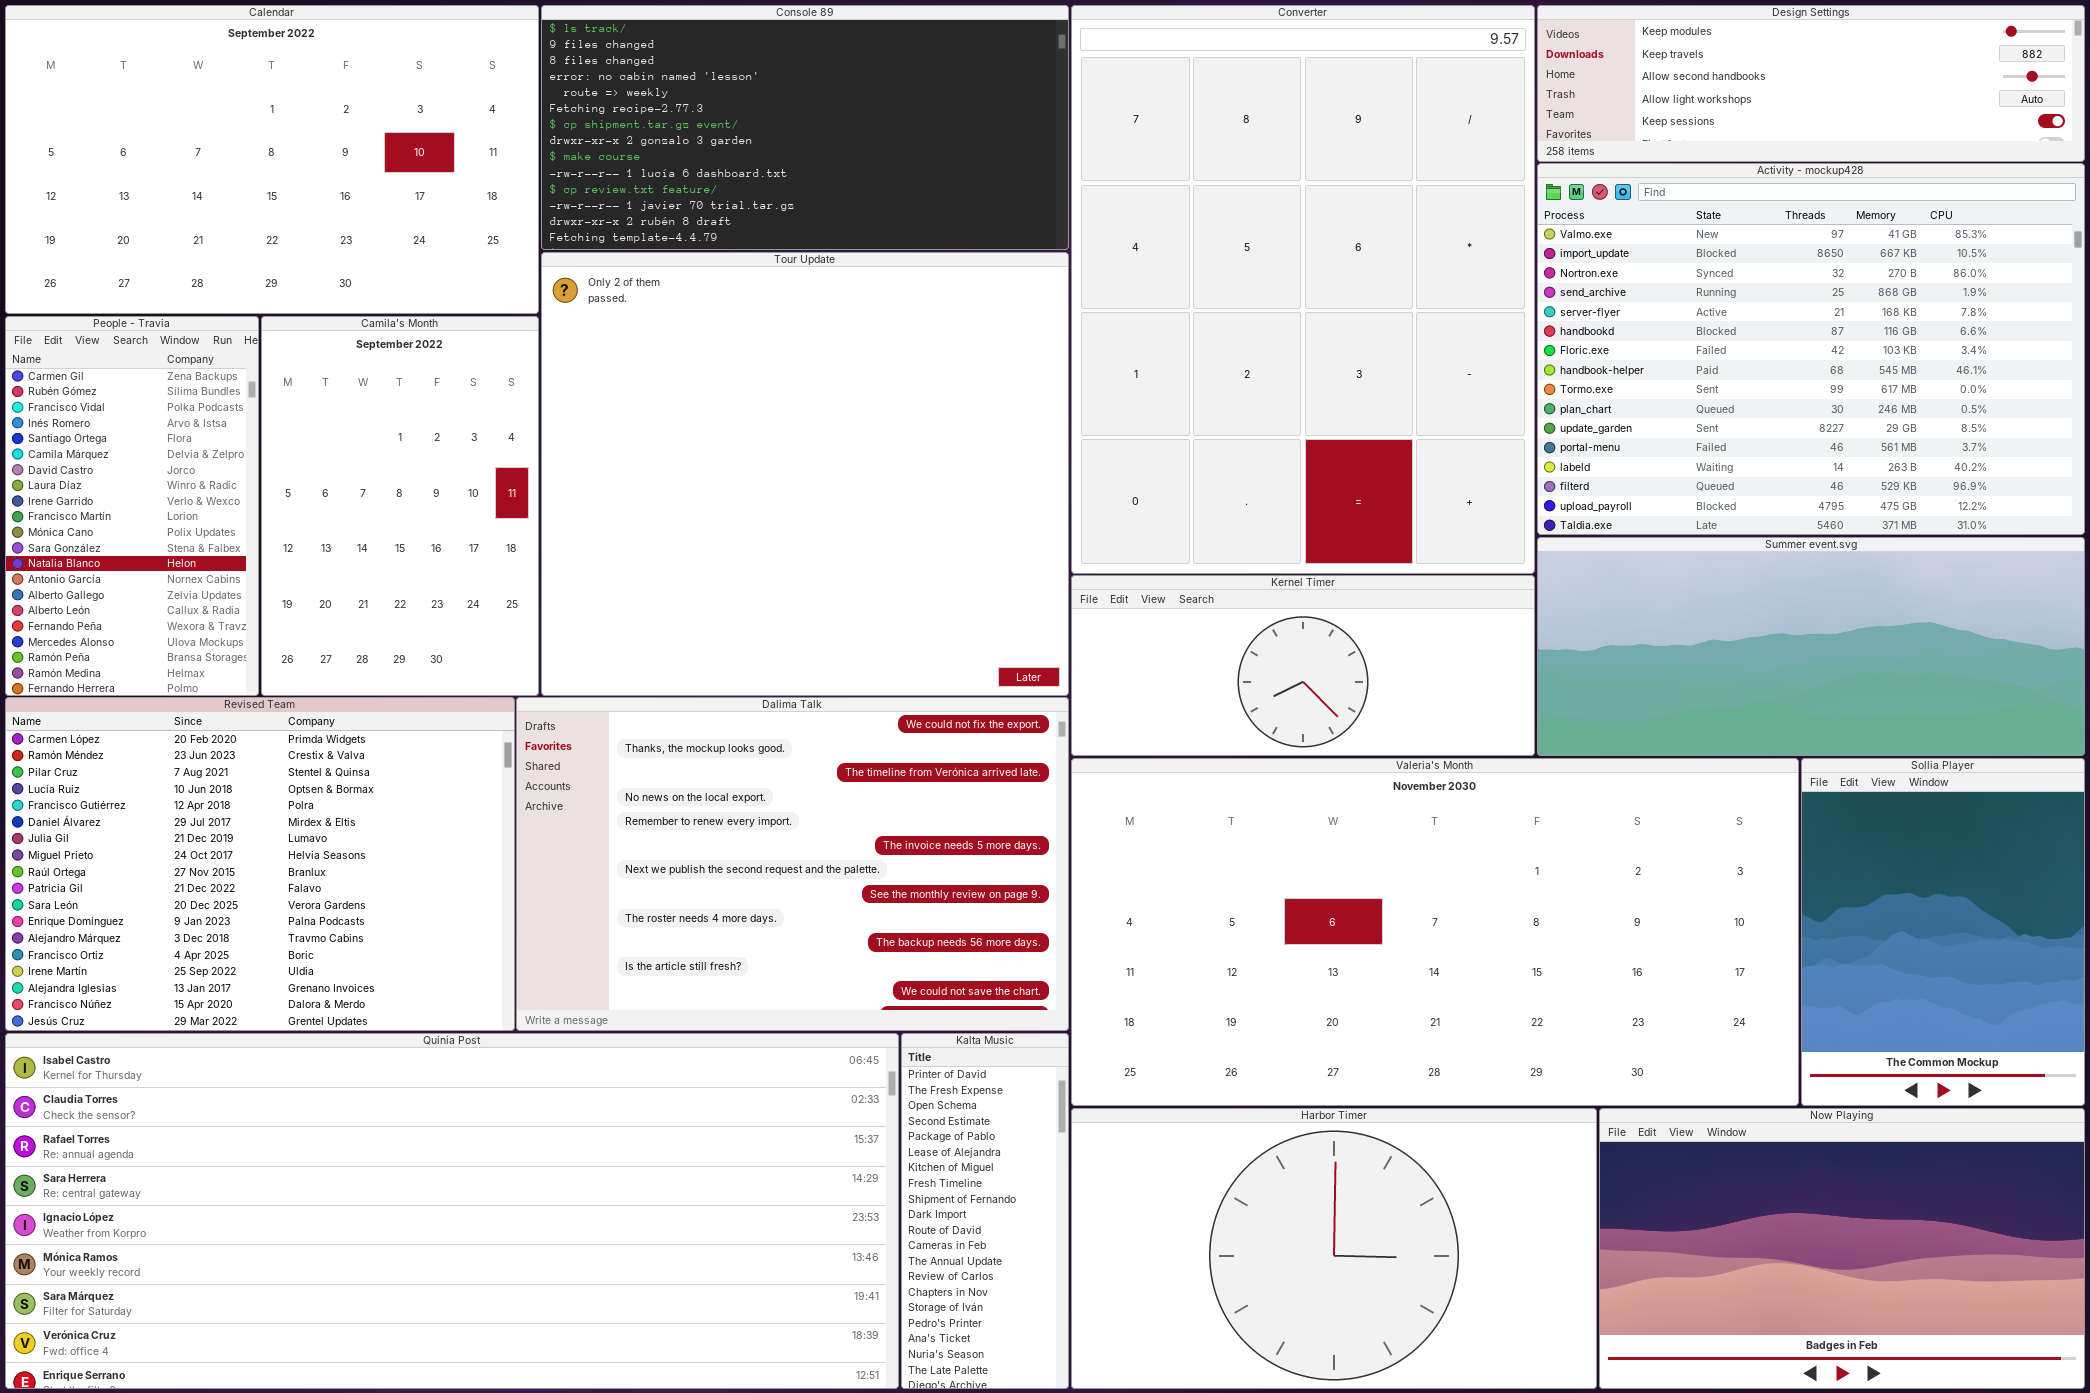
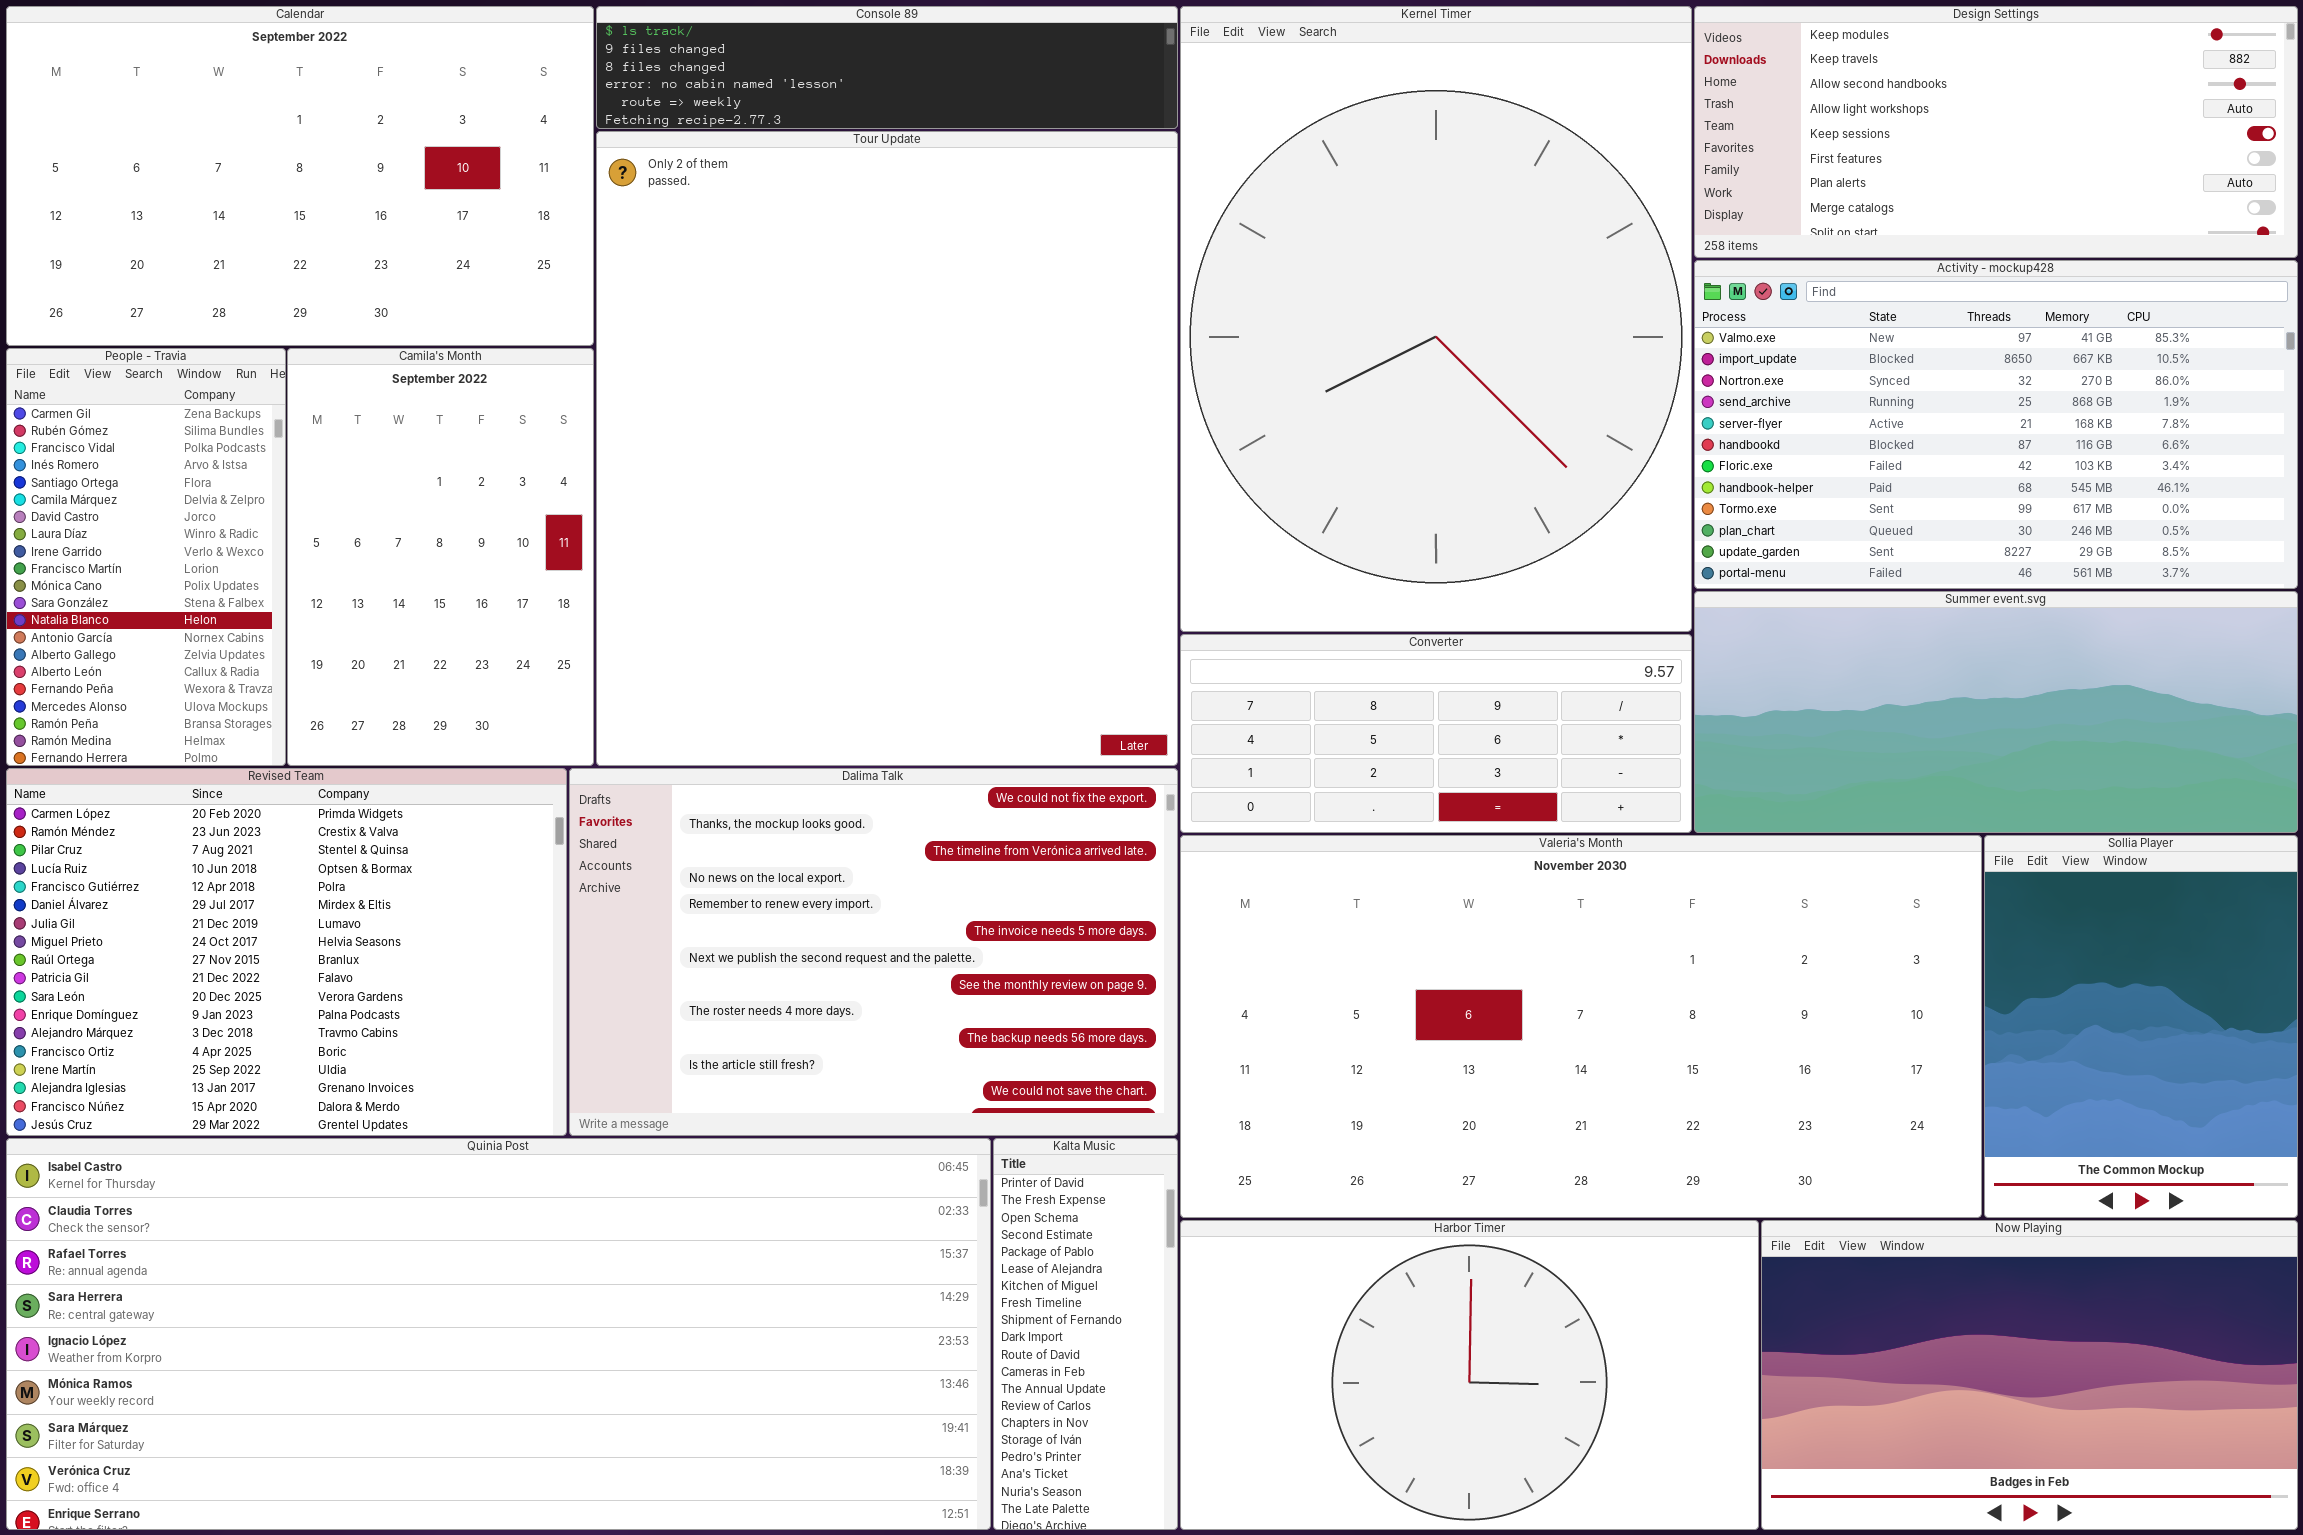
Console 89: [541,5,1069,250] -> [596,6,1178,129], resized
Converter: [1071,5,1535,574] -> [1180,634,1692,833], moved, resized
Design Settings: [1537,5,2085,162] -> [1694,6,2298,258], resized
Activity - mockup428: [1537,163,2085,535] -> [1694,260,2298,589], resized
Tour Update: [541,252,1069,696] -> [596,131,1178,766], resized
Kernel Timer: [1071,575,1535,756] -> [1180,6,1692,632], moved, resized

